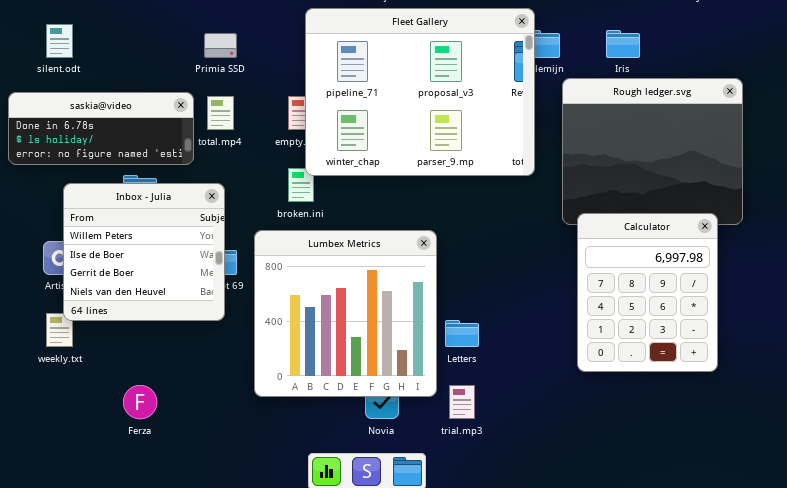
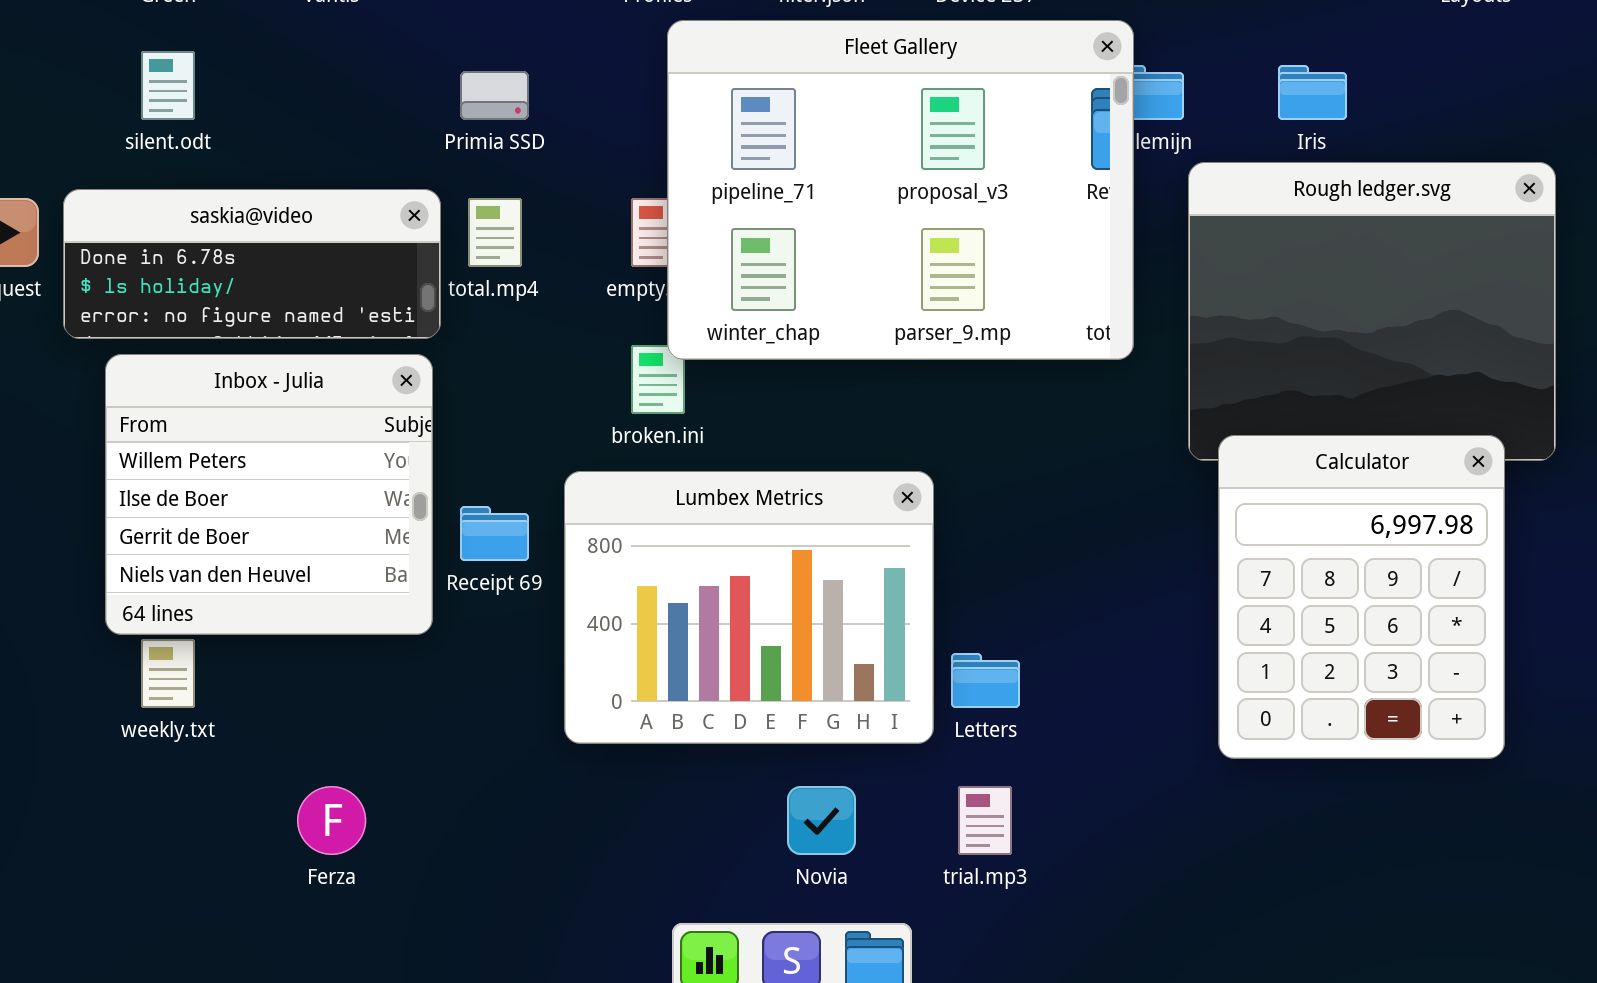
Inbox - Julia: [63,183,225,321] -> [105,354,433,635], moved
Lumbex Metrics: [254,230,437,397] -> [564,471,934,744], resized

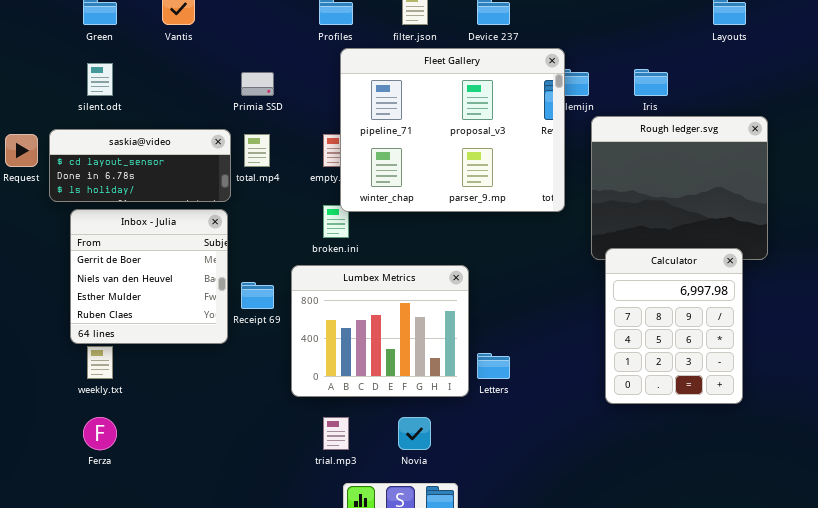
saskia@video: [63,189,441,339] -> [49,129,231,202], scrolled up 1 row
Inbox - Julia: [105,354,433,635] -> [70,209,228,344], scrolled down 2 rows
Ferza: [297,786,366,855] -> [83,417,117,450], moved
trial.mp3: [958,786,1012,855] -> [323,417,349,450], moved

